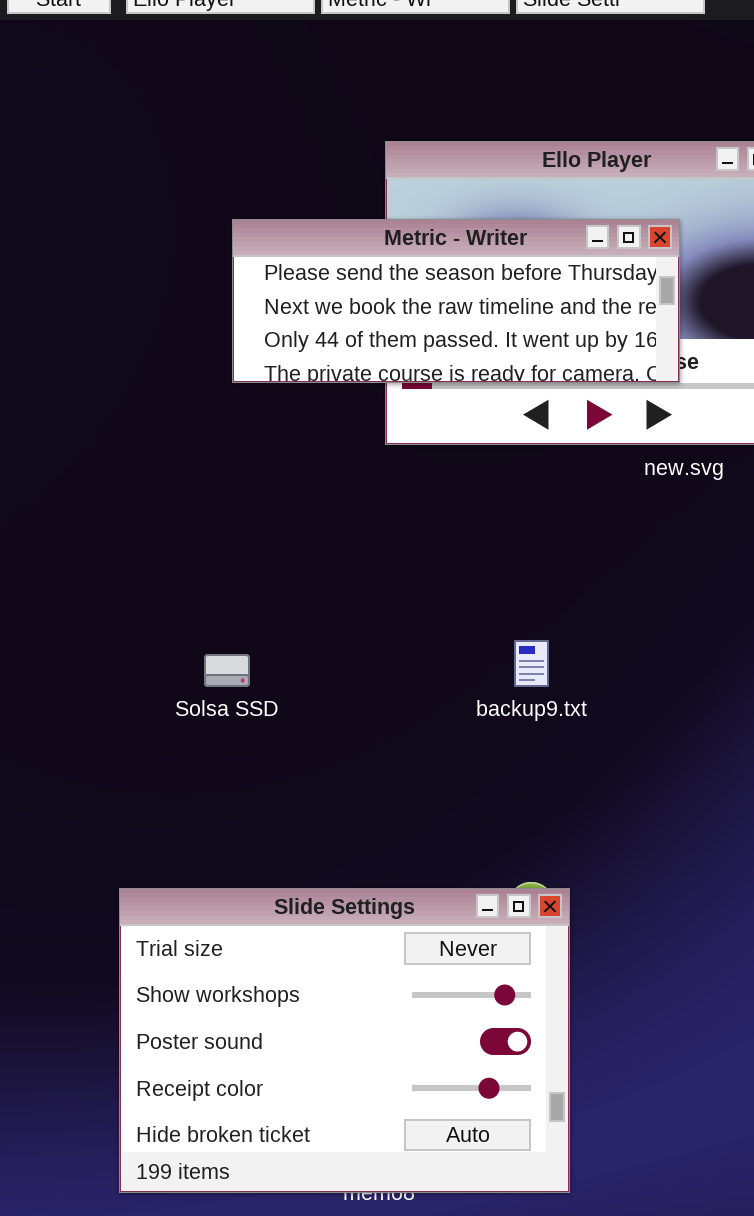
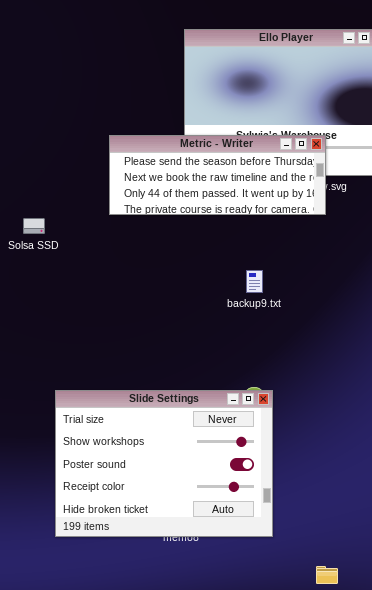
Metric - Writer: [232,219,680,383] -> [109,135,326,215], moved
Solsa SSD: [204,654,250,687] -> [23,218,45,234], moved

